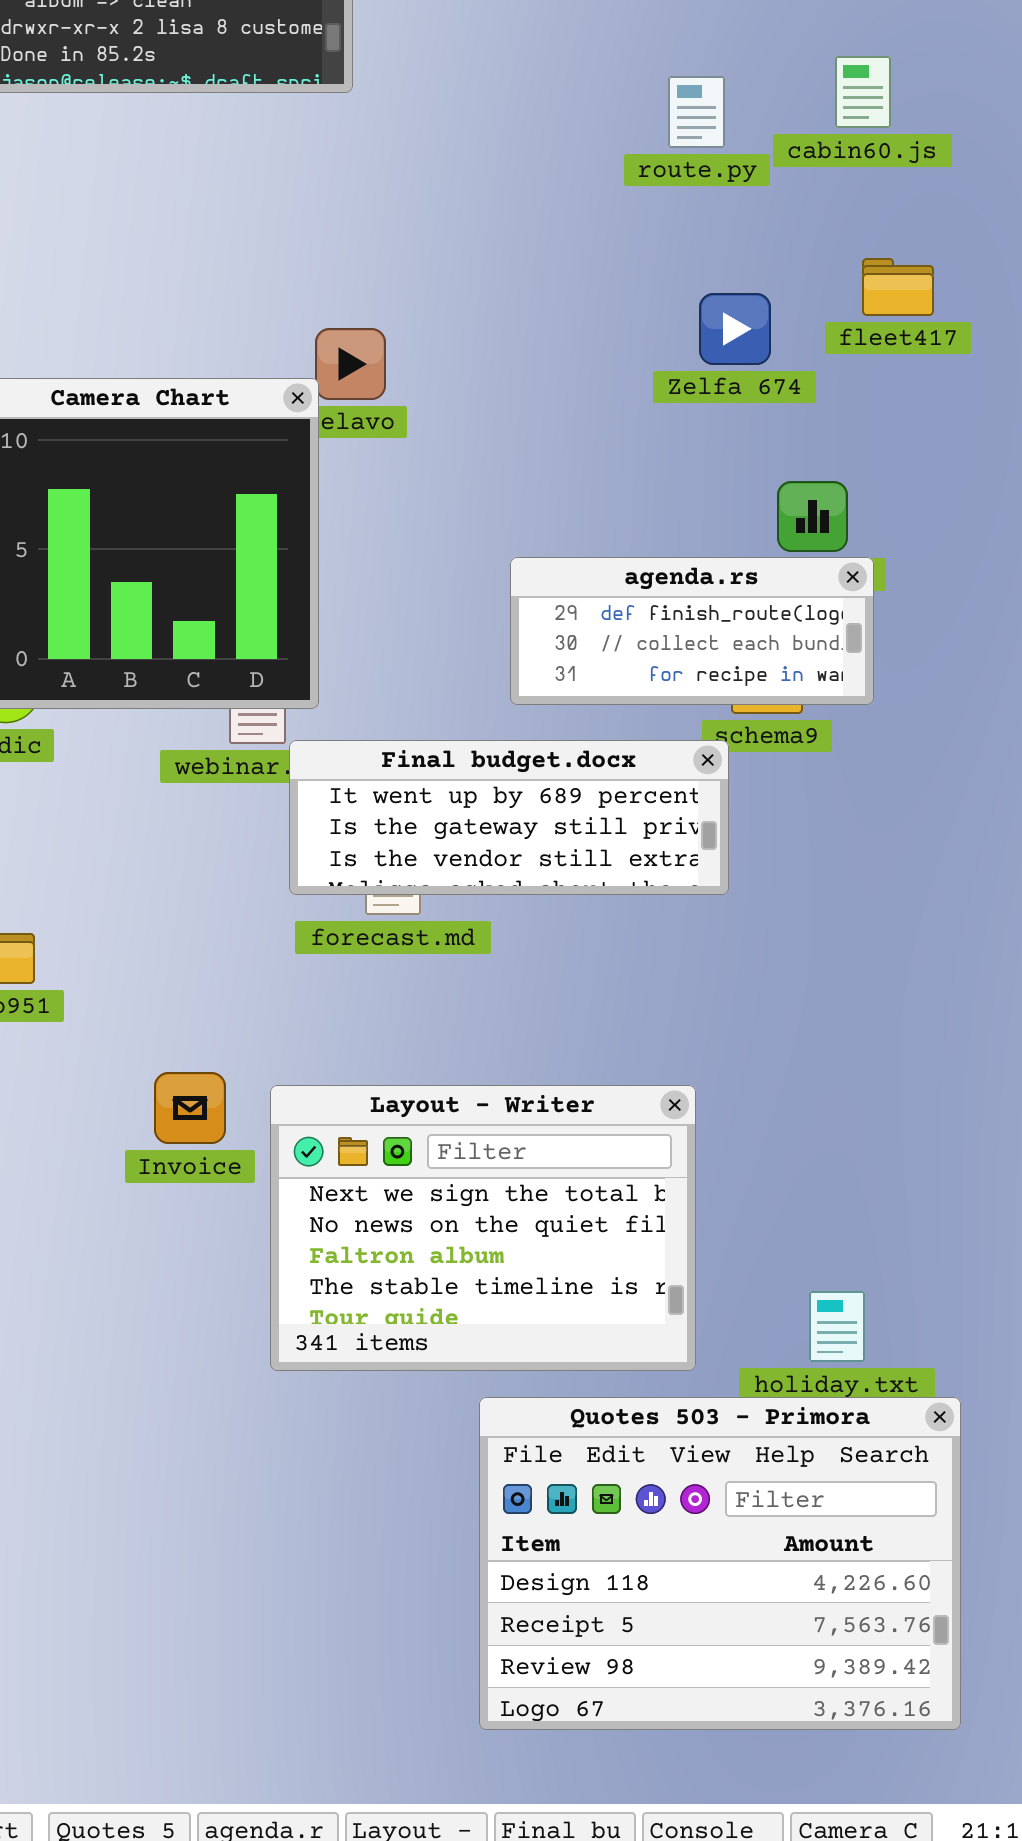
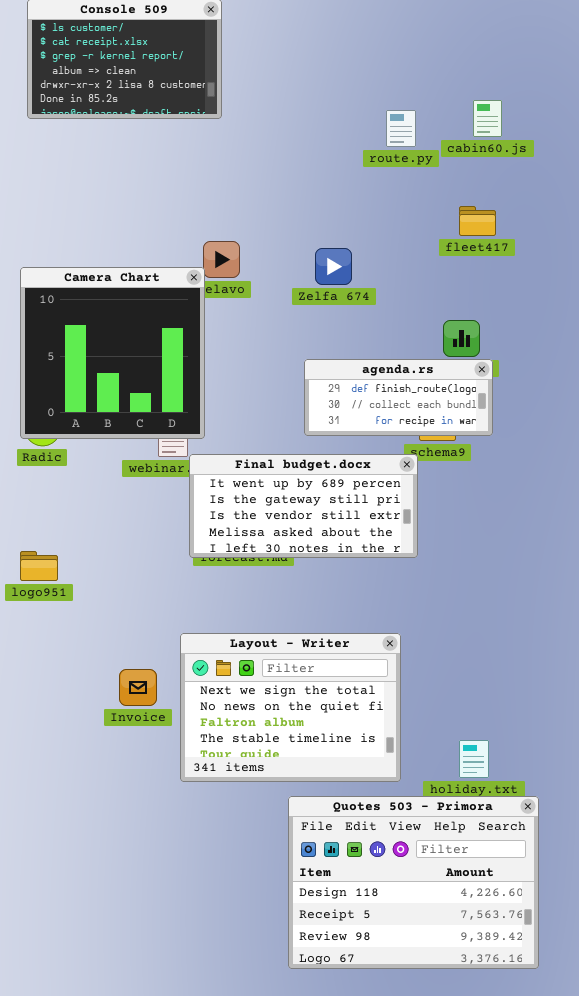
fleet417: [862,258,934,316] -> [459,206,496,236], moved
Zelfa 674: [699,293,771,365] -> [315,248,352,285], moved
Final budget.docx: [289,740,729,895] -> [189,454,418,558], resized
Invoice: [154,1072,226,1144] -> [119,669,157,706], moved

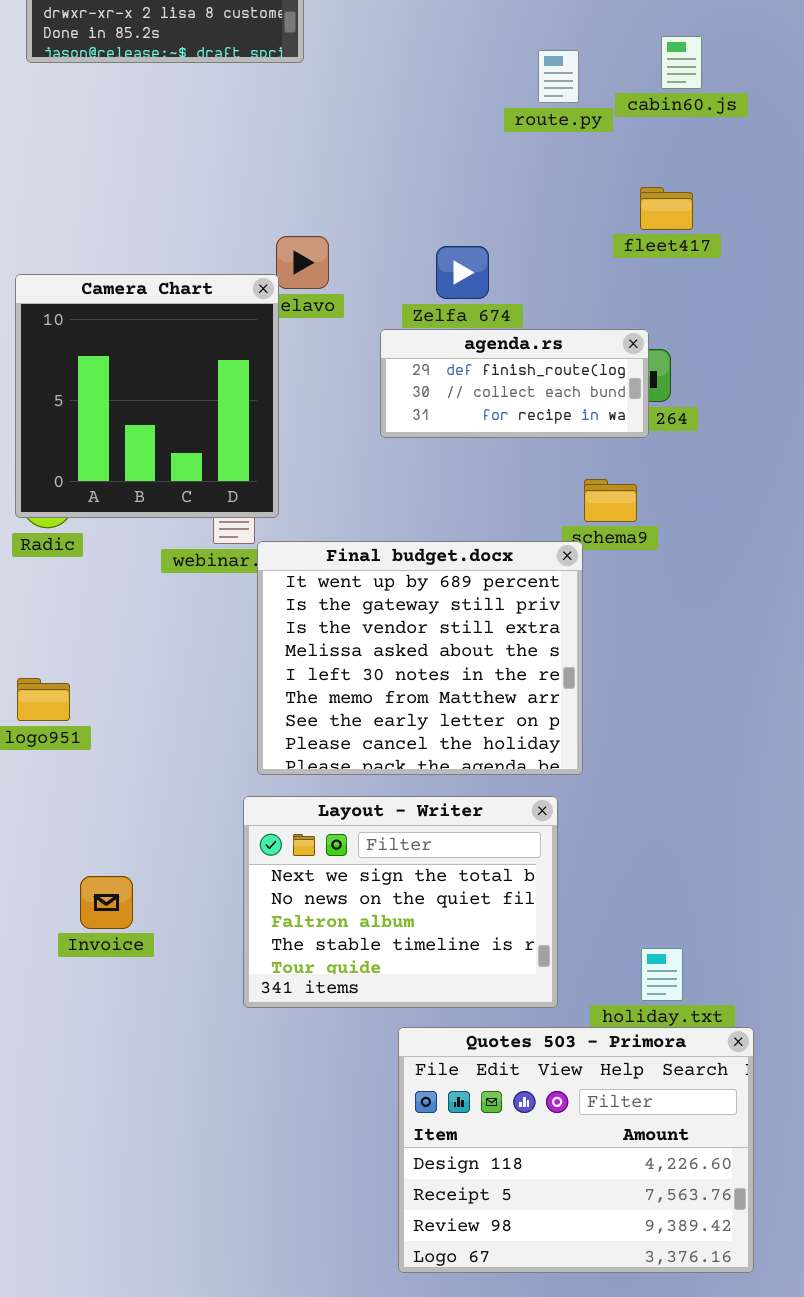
agenda.rs: [304,359,493,436] -> [380,329,649,438], moved
Final budget.docx: [189,454,418,558] -> [257,541,583,775], resized
Invoice: [119,669,157,706] -> [80,876,133,929], moved

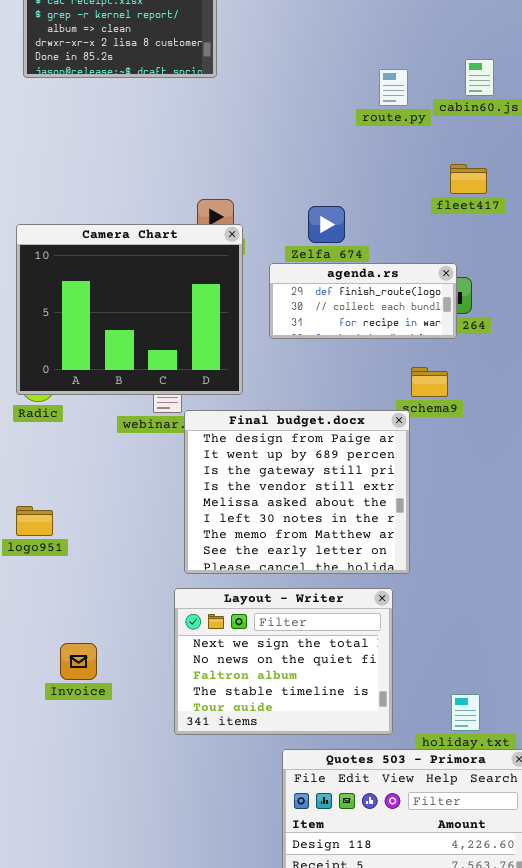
Camera Chart: [15,274,279,518] -> [16,224,243,395], resized
Final budget.docx: [257,541,583,775] -> [184,410,410,574], scrolled up 1 row

